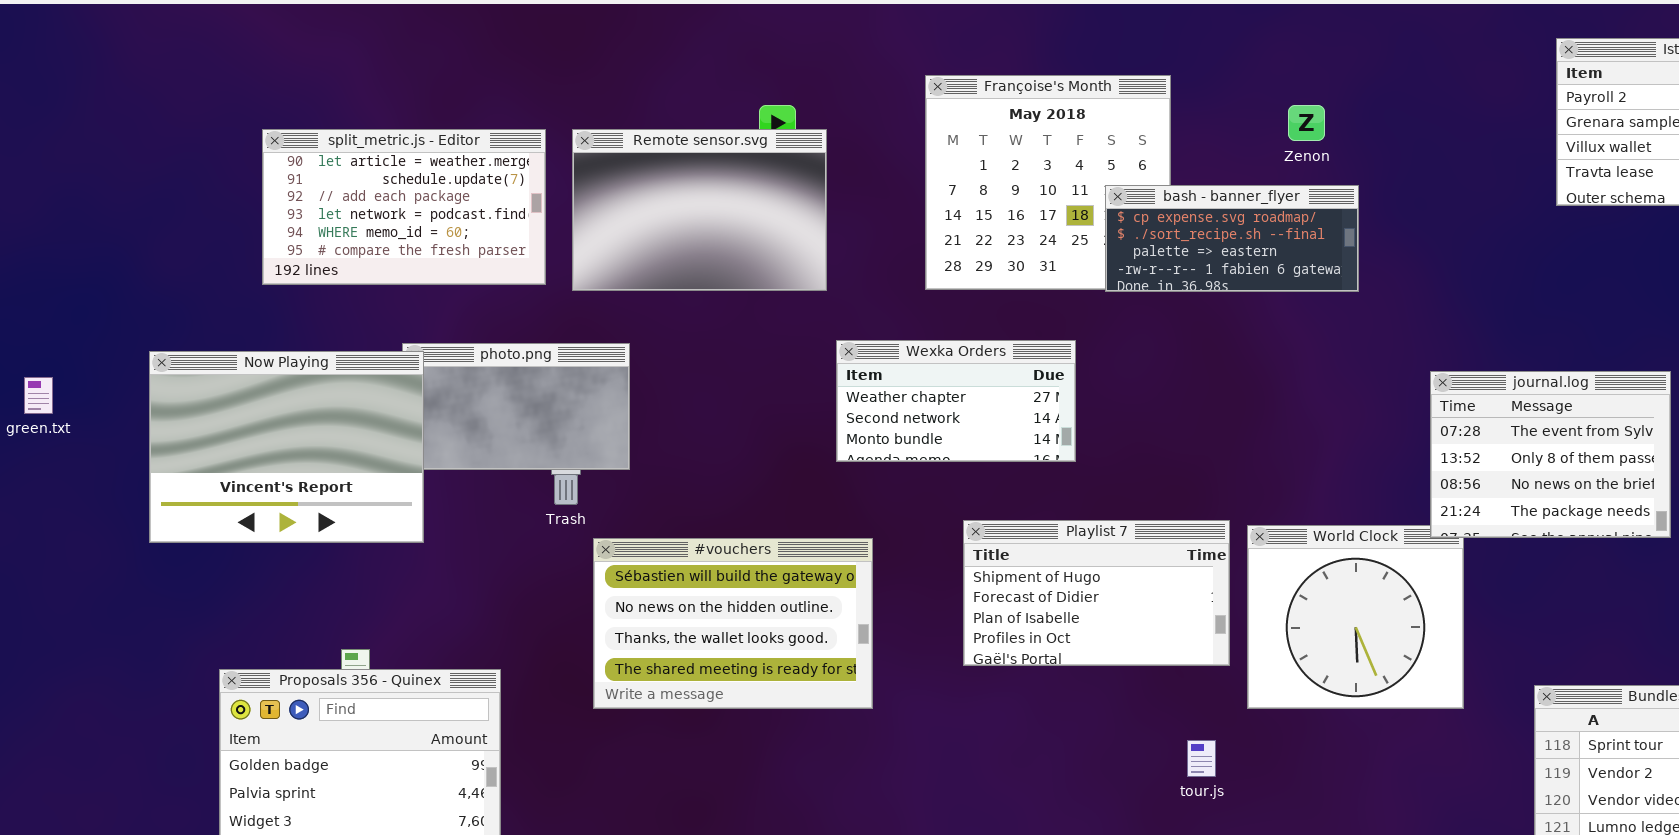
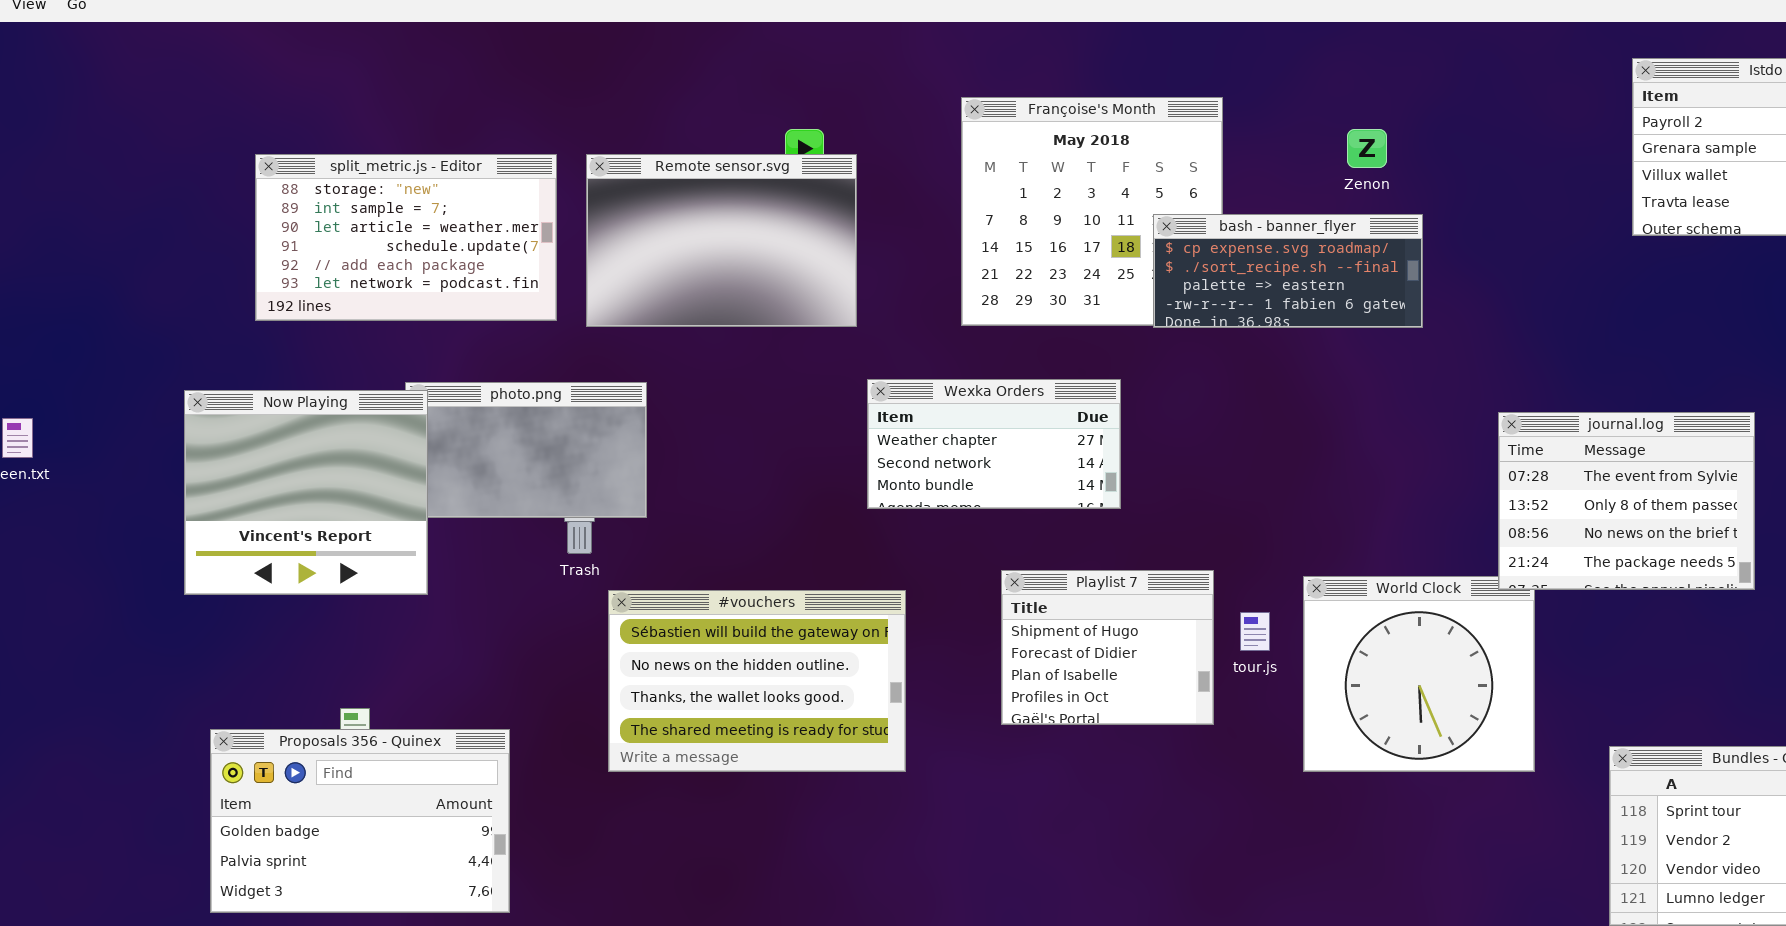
split_metric.js - Editor: [262,129,546,285] -> [255,154,557,321], scrolled up 2 rows
Now Playing: [149,351,424,543] -> [184,390,428,595], resized
Playlist 7: [963,520,1230,666] -> [1001,570,1214,725], resized
tour.js: [1187,740,1216,777] -> [1240,612,1270,651], moved

